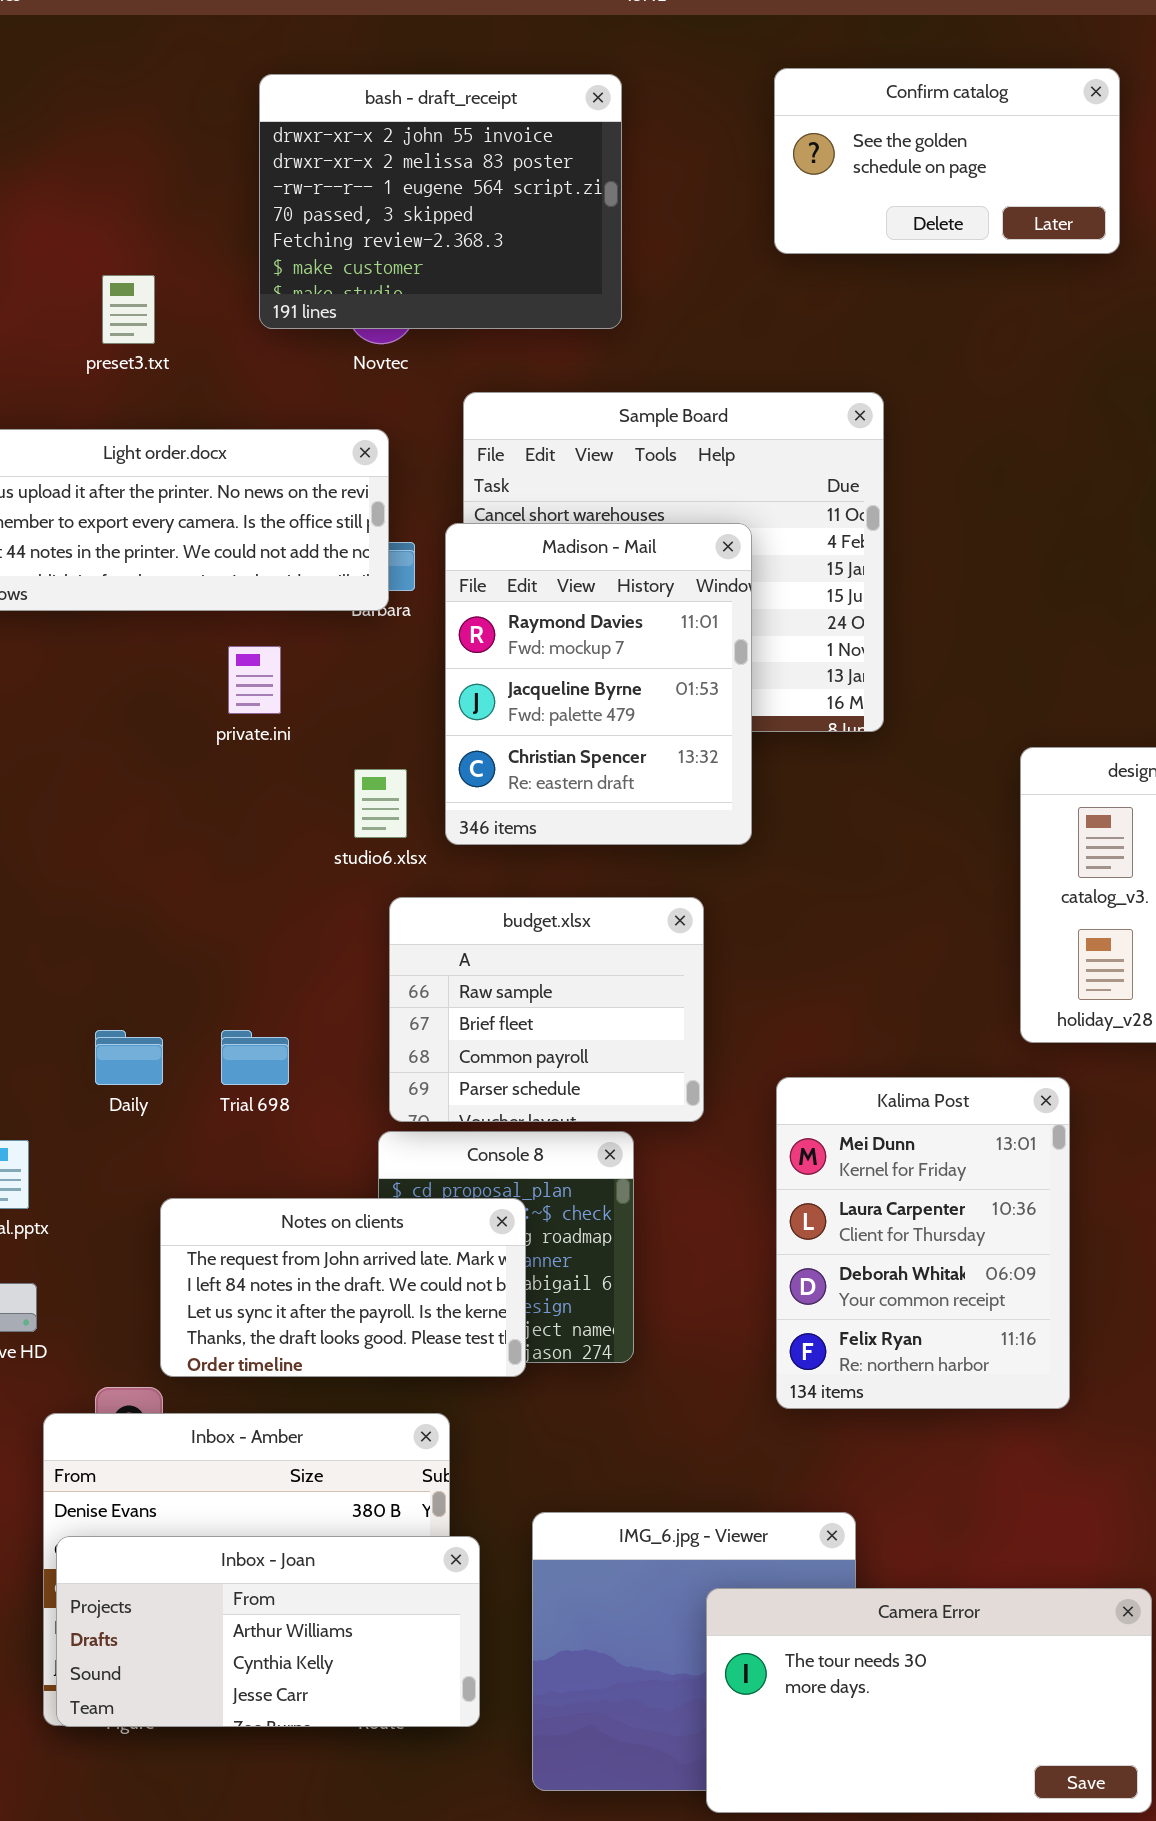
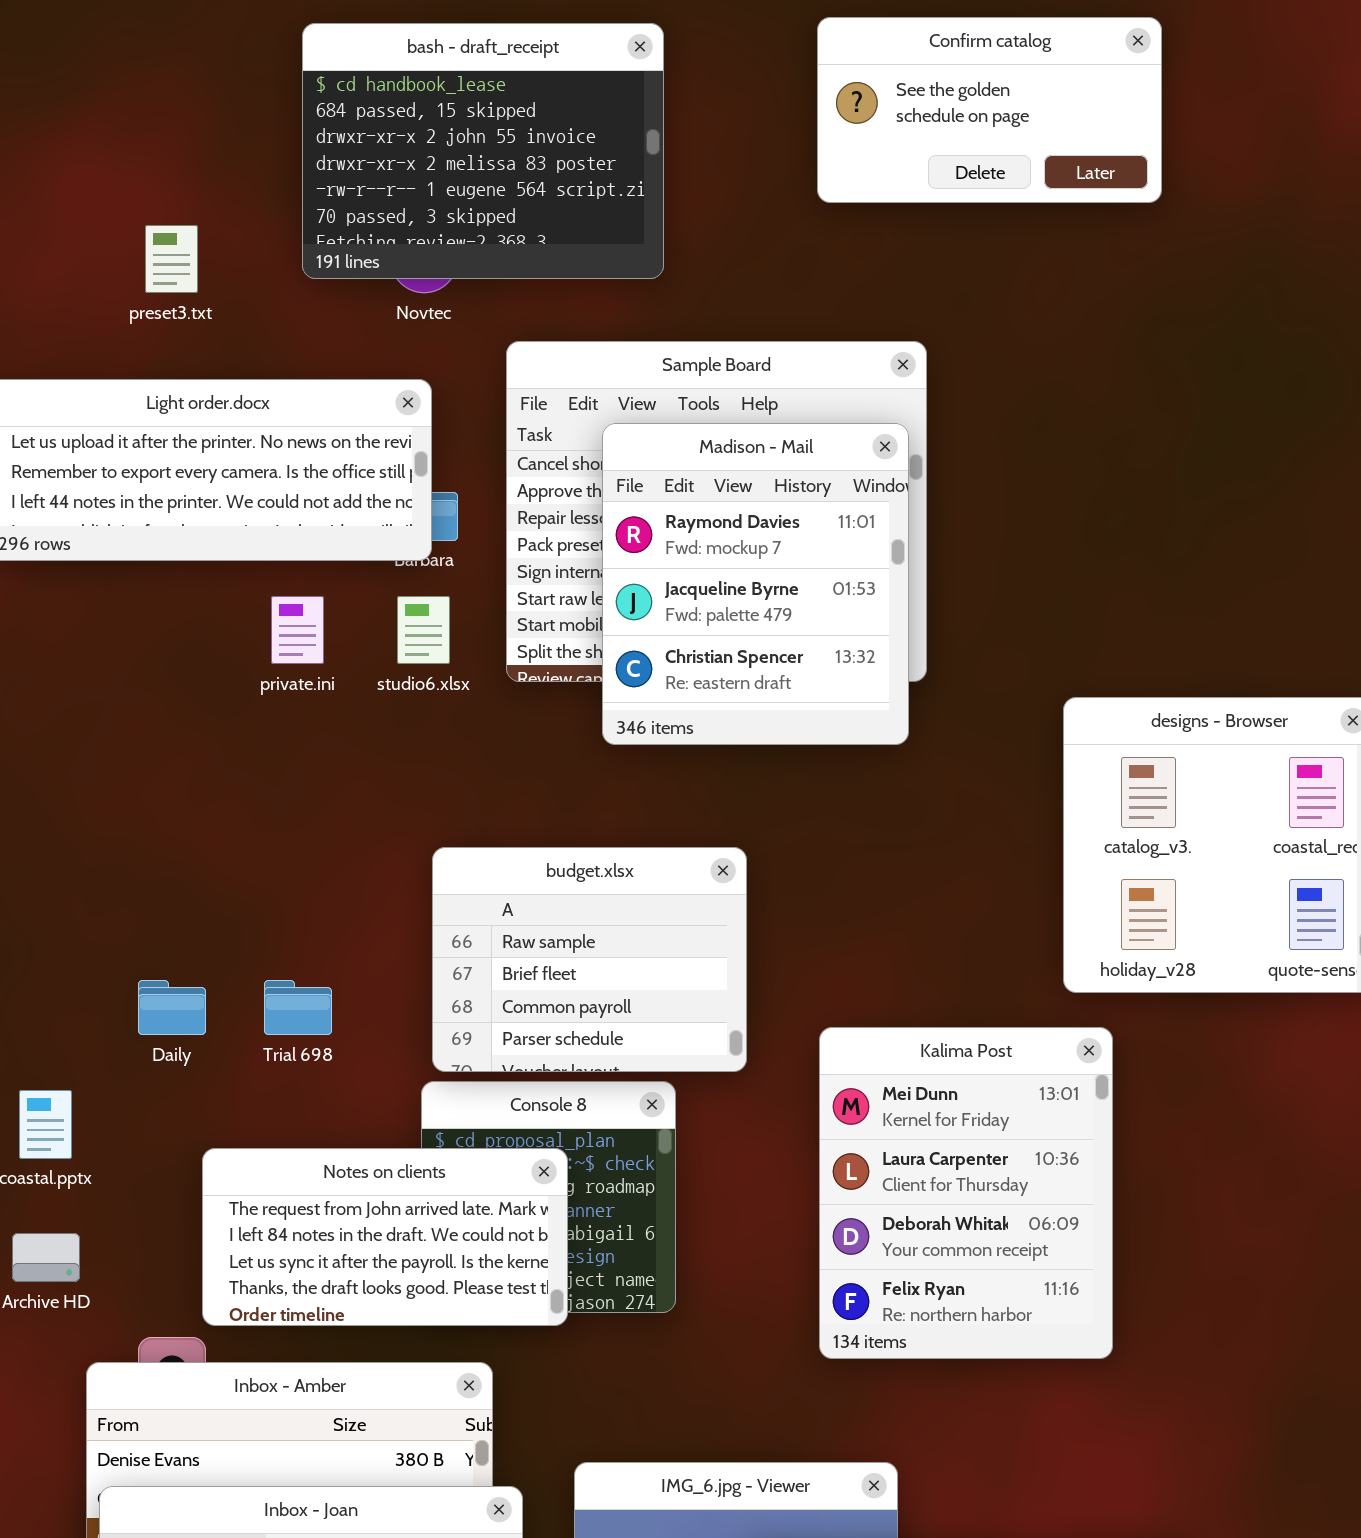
bash - draft_receipt: [259,74,622,329] -> [302,23,664,279], scrolled up 2 rows
Madison - Mail: [445,523,752,845] -> [602,423,909,745], moved
studio6.xlsx: [354,769,407,838] -> [397,596,450,664], moved

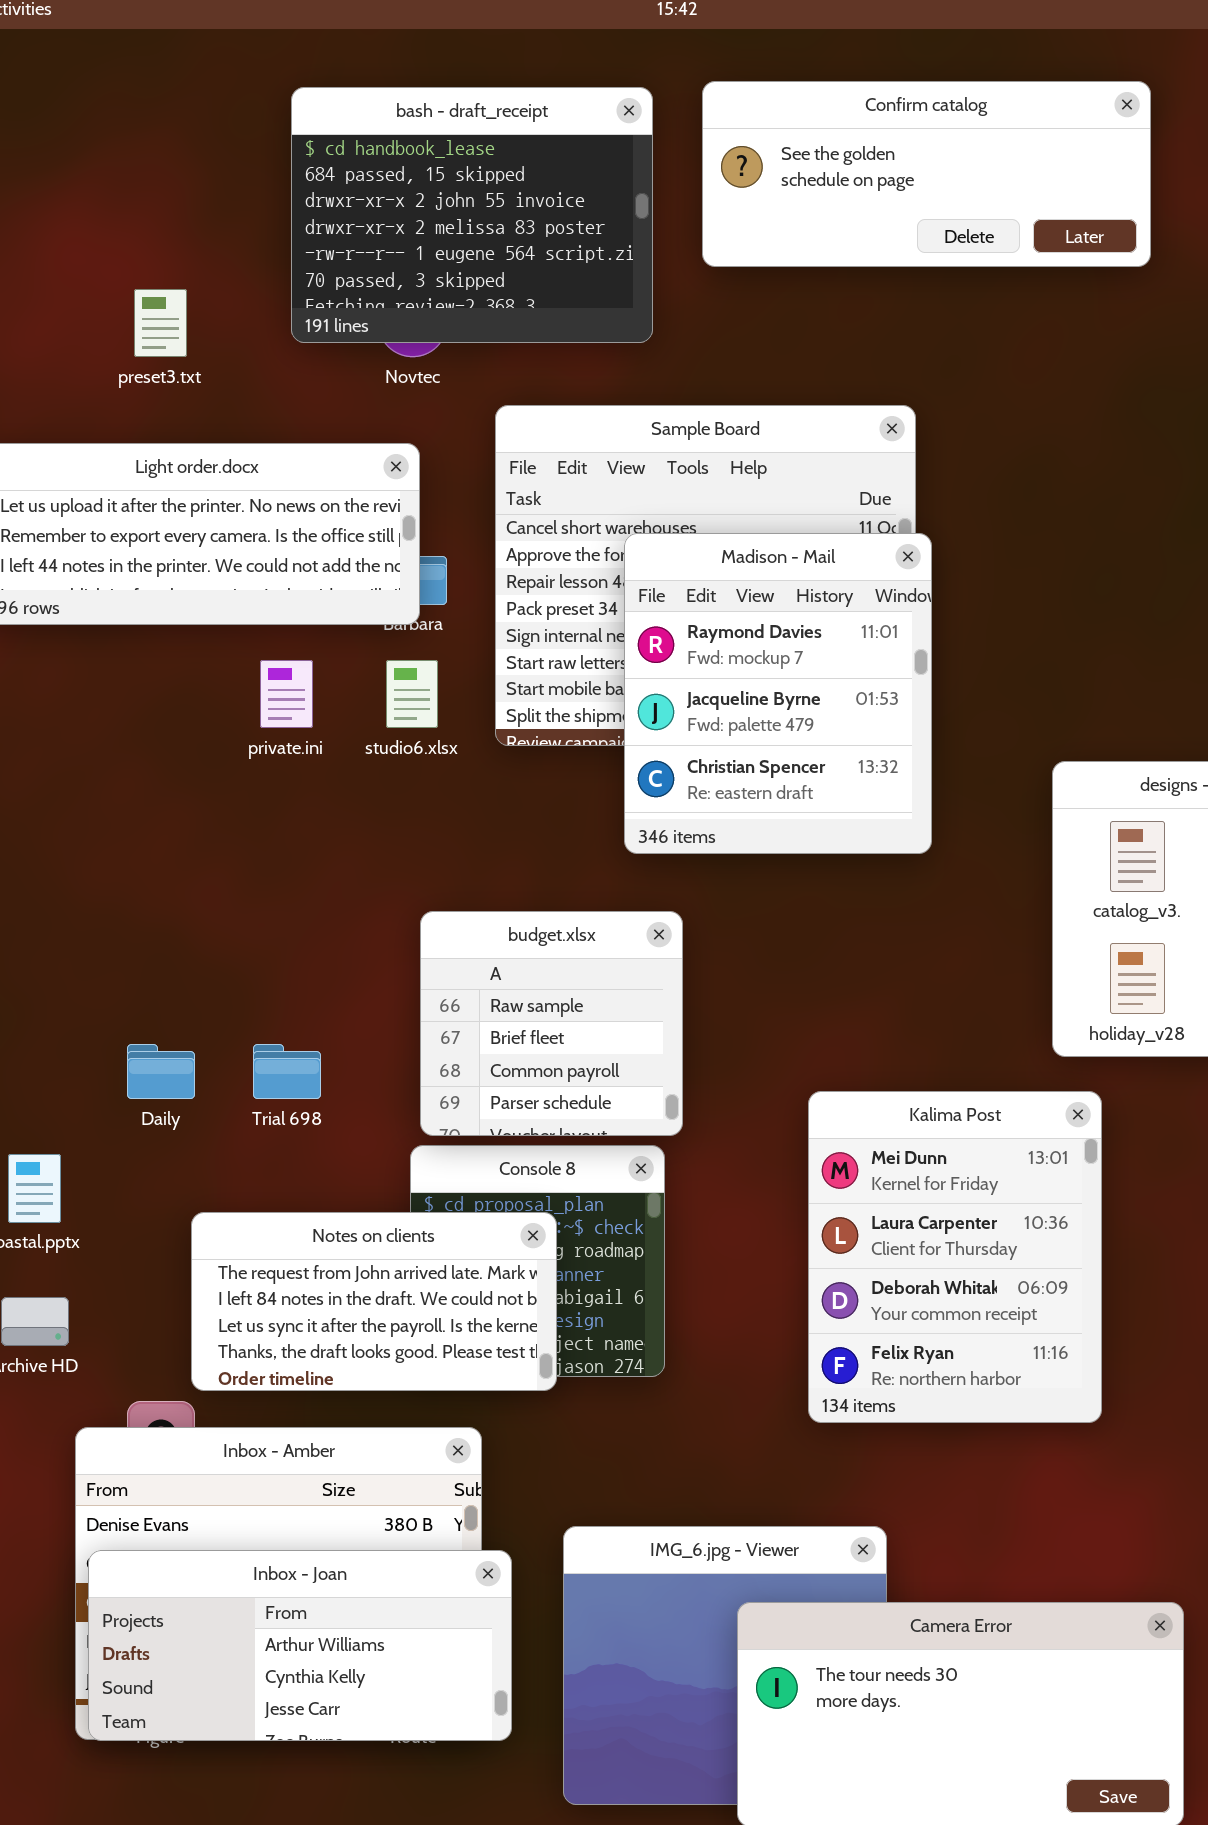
Confirm catalog: [817,17,1162,203] -> [702,81,1151,267], resized
Madison - Mail: [602,423,909,745] -> [624,533,932,854], moved
budget.xlsx: [432,847,747,1072] -> [420,911,683,1136], resized

